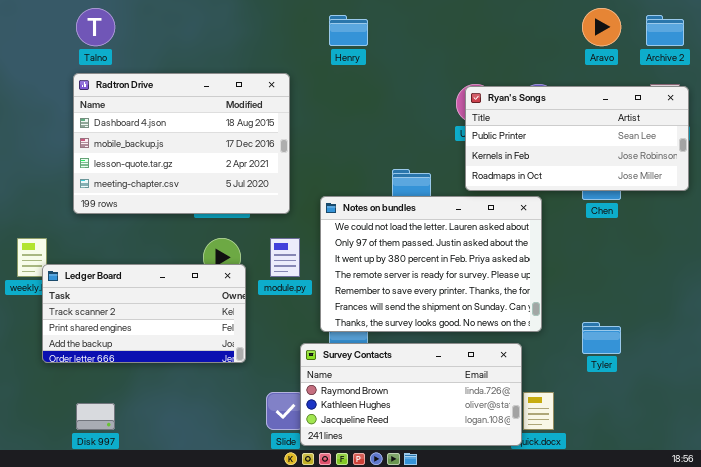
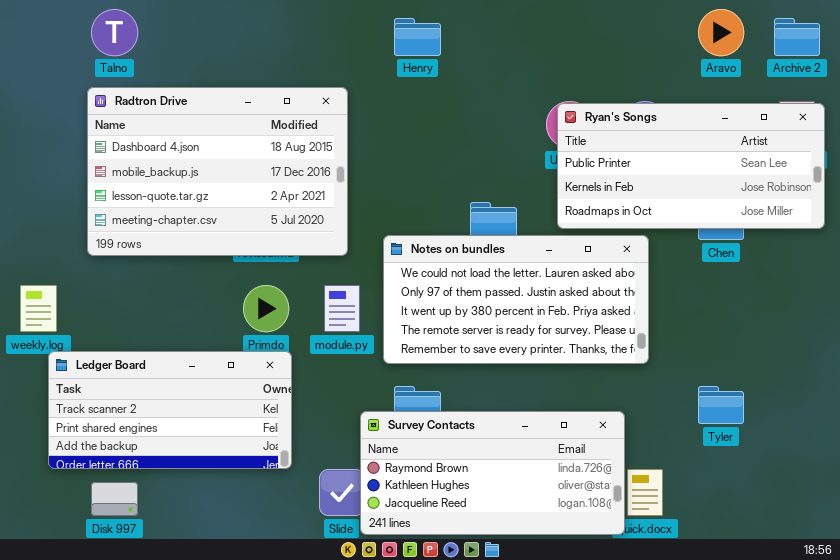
Notes on bundles: [320,196,542,332] -> [383,235,649,364], resized
Ledger Board: [42,264,246,363] -> [48,351,292,469], moved

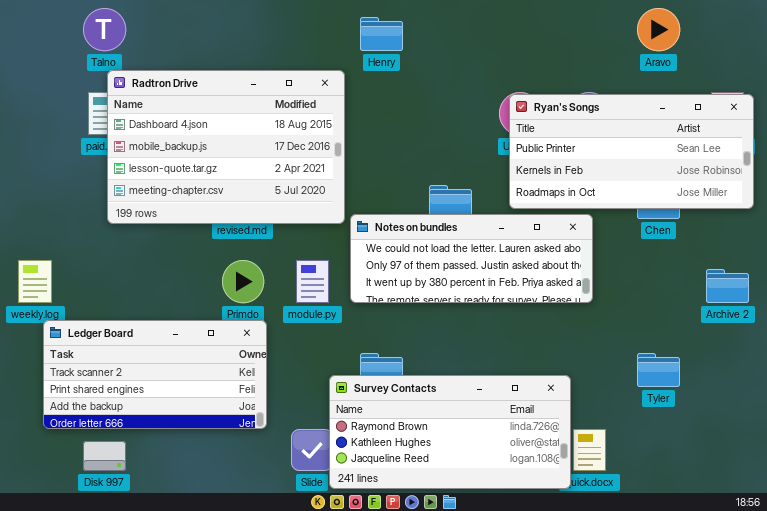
Archive 2: [774,18,820,56] -> [706,269,749,303], moved
Radtron Drive: [87,87,348,256] -> [107,70,345,224], moved
Notes on bundles: [383,235,649,364] -> [350,214,593,303], resized

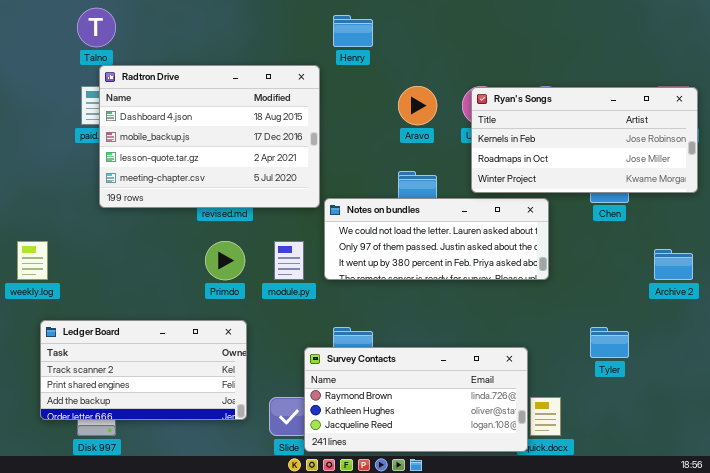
Aravo: [637,8,680,51] -> [398,86,437,125], moved
Ryan's Songs: [509,94,754,209] -> [471,87,698,193], scrolled down 1 row
Ledger Board: [43,320,267,429] -> [40,320,247,420], moved

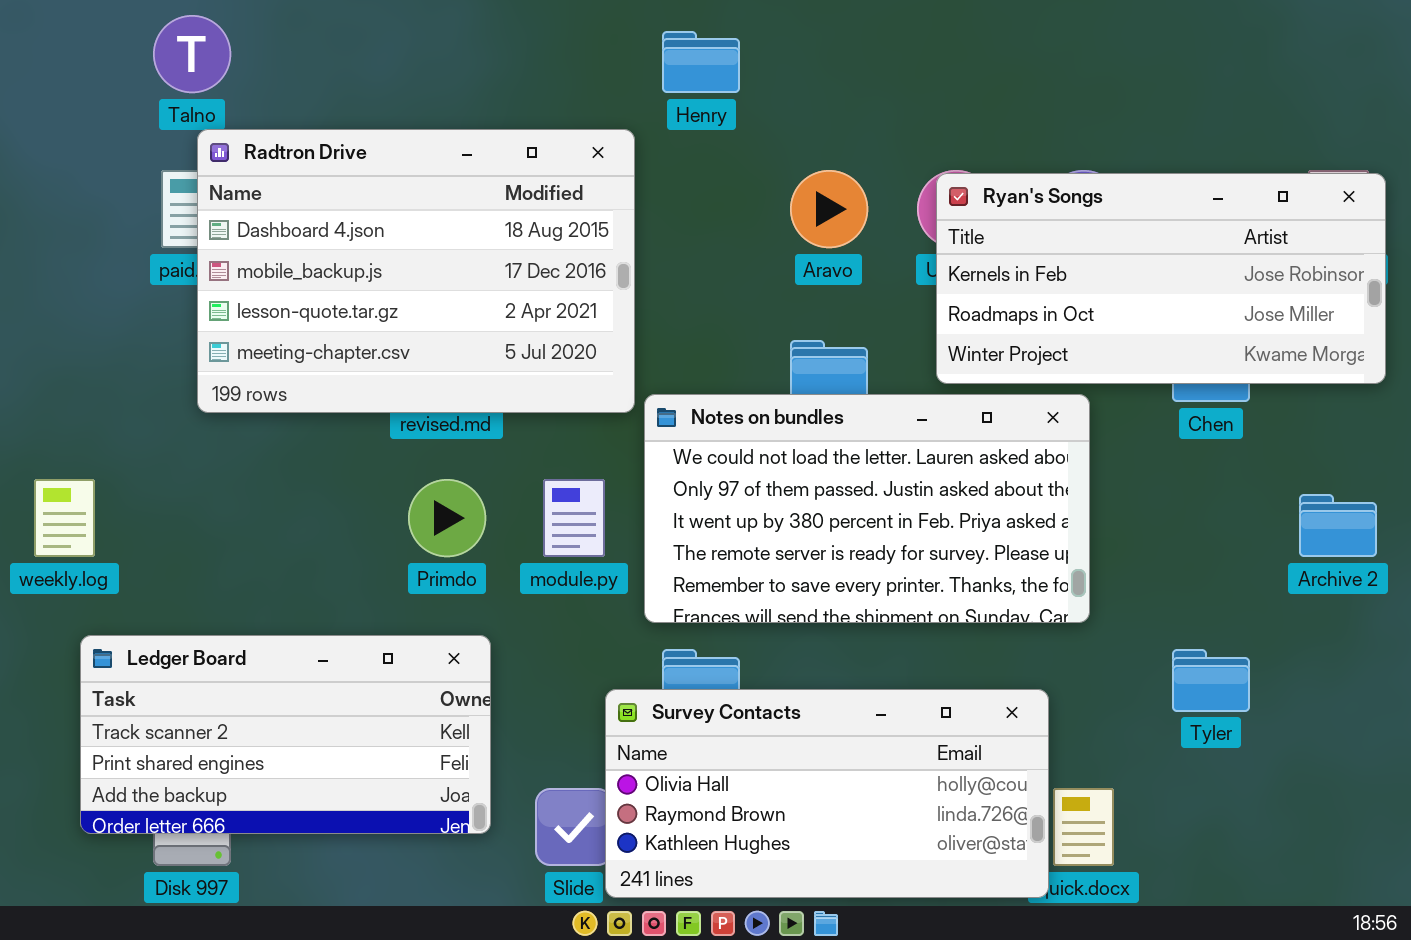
Notes on bundles: [324,198,549,280] -> [644,394,1090,623], resized
Survey Contacts: [304,347,528,452] -> [605,689,1049,898], scrolled up 1 row

